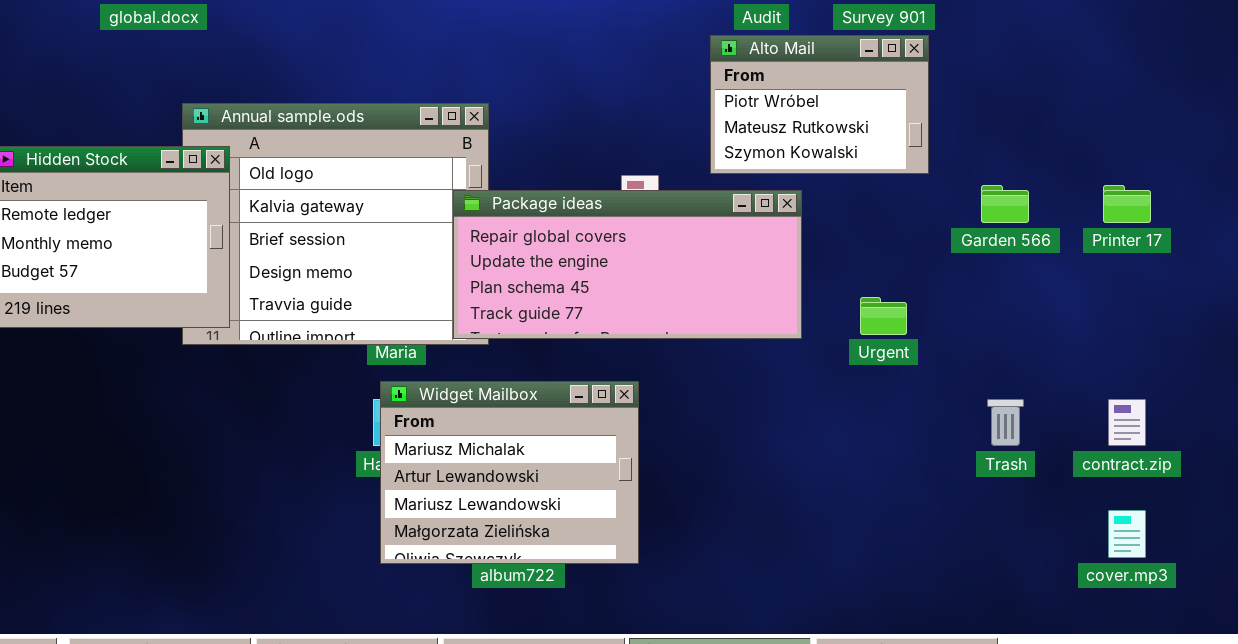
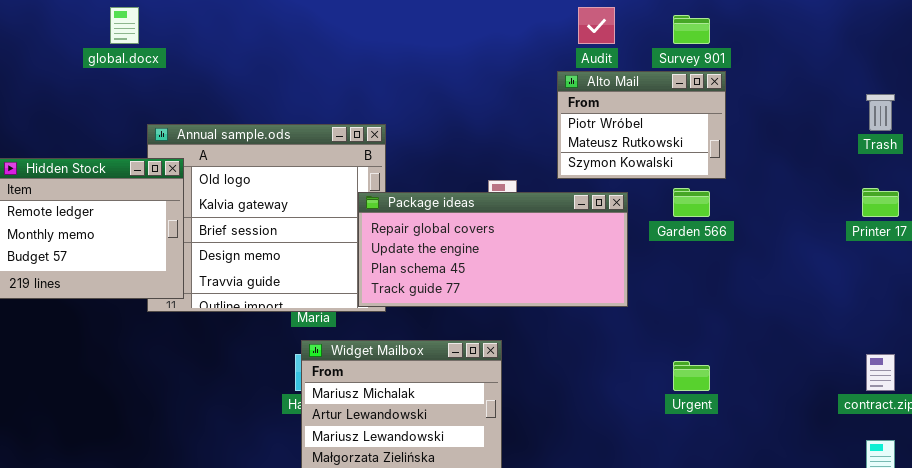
Garden 566: [981,185,1029,223] -> [673,188,710,217], moved
Urgent: [860,297,907,335] -> [673,361,710,391], moved
Trash: [987,399,1024,446] -> [866,94,895,131], moved

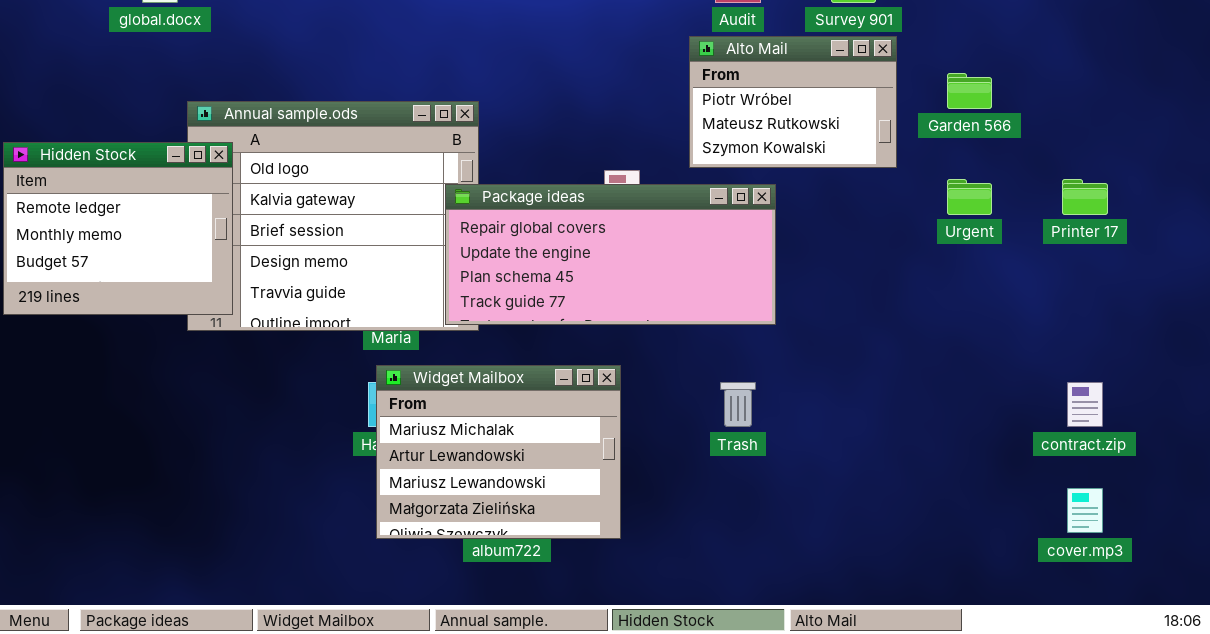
Trash: [866,94,895,131] -> [720,382,756,427], moved
Garden 566: [673,188,710,217] -> [947,73,992,109], moved
Urgent: [673,361,710,391] -> [947,179,992,215], moved

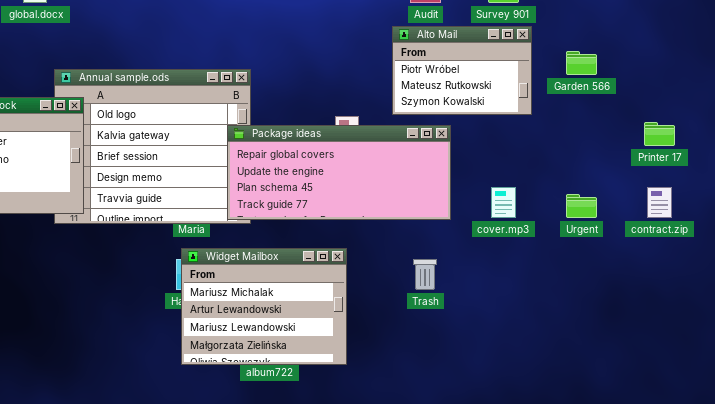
Urgent: [947,179,992,215] -> [566,194,597,218], moved
contract.zip: [1067,382,1103,427] -> [647,187,672,218], moved
cover.mp3: [1067,488,1103,533] -> [491,187,516,218], moved

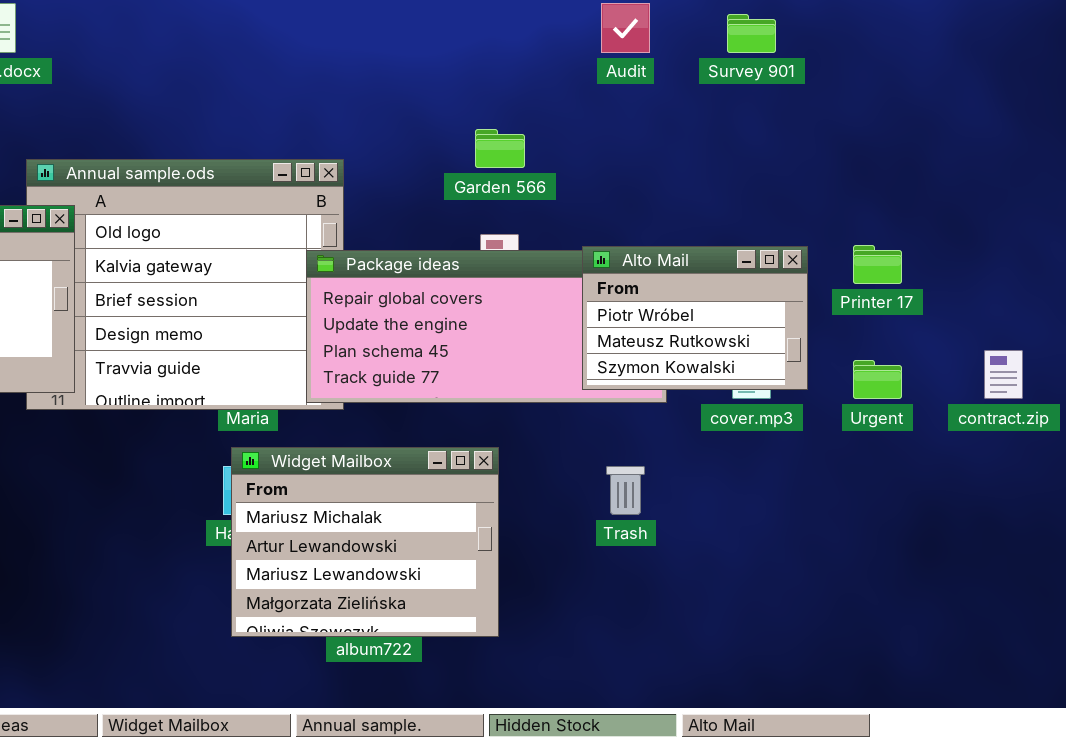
Alto Mail: [392,26,532,115] -> [582,246,808,390], moved
Garden 566: [566,51,597,75] -> [475,129,525,168], moved
Printer 17: [644,122,675,146] -> [853,245,902,284], moved

